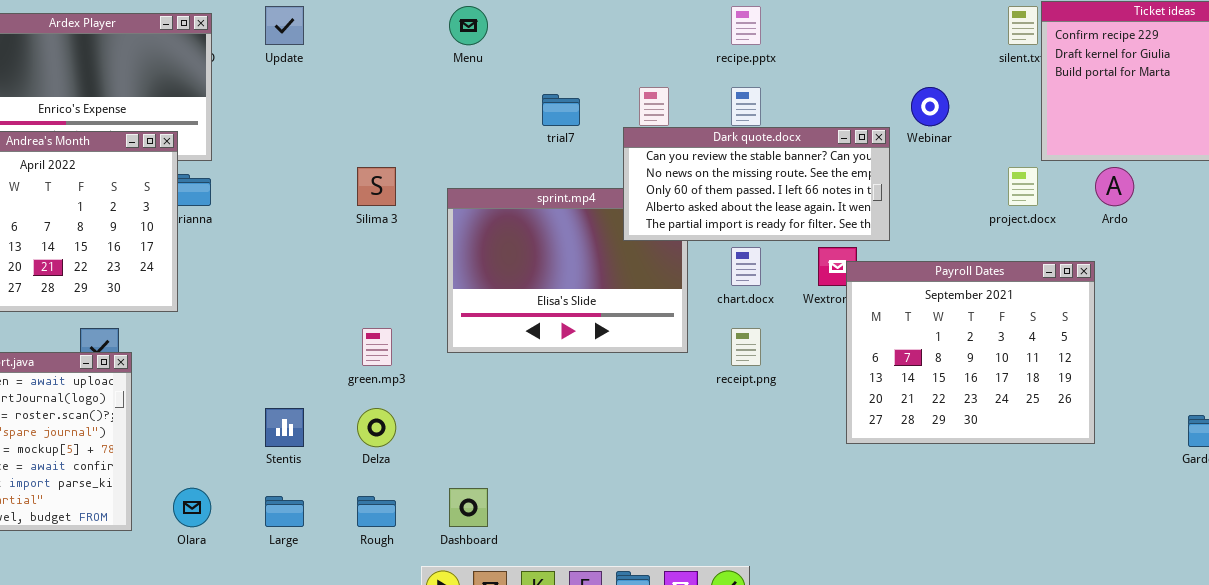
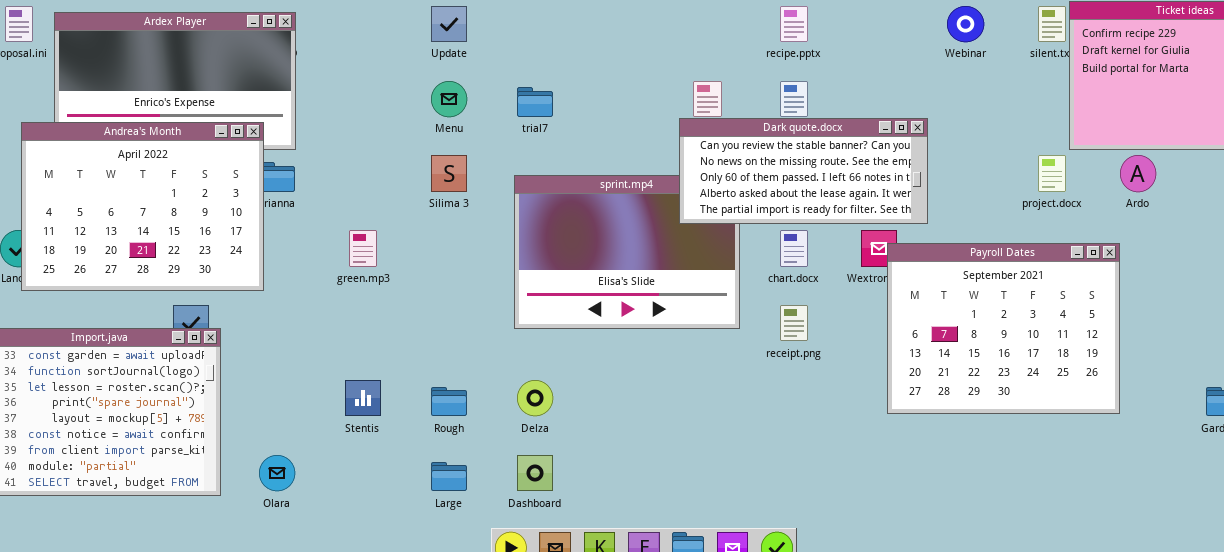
Update: [265,6,304,45] -> [431,6,467,42], moved
Menu: [449,6,488,45] -> [431,81,467,117], moved
Webinar: [911,87,949,126] -> [947,6,984,42], moved
trial7: [542,94,580,126] -> [517,87,553,117], moved
green.mp3: [362,328,392,366] -> [349,230,377,267], moved
Delza: [357,408,396,447] -> [517,380,553,416], moved
Large: [265,496,304,527] -> [431,462,467,491], moved
Rough: [357,496,396,527] -> [431,387,467,416], moved

